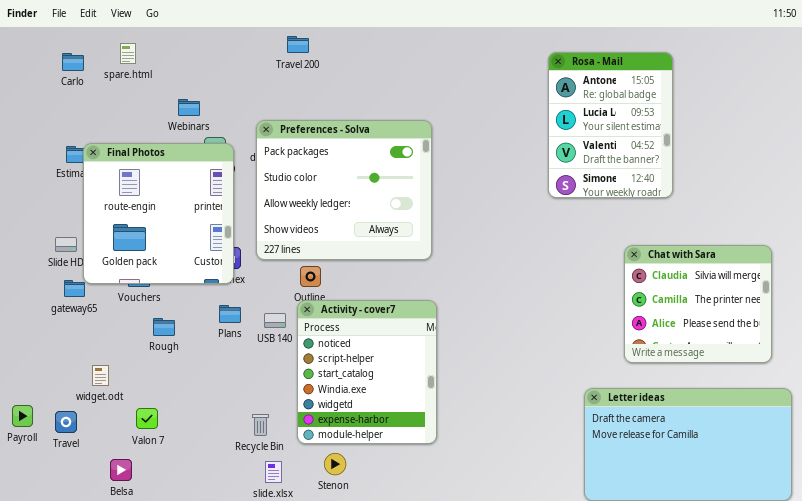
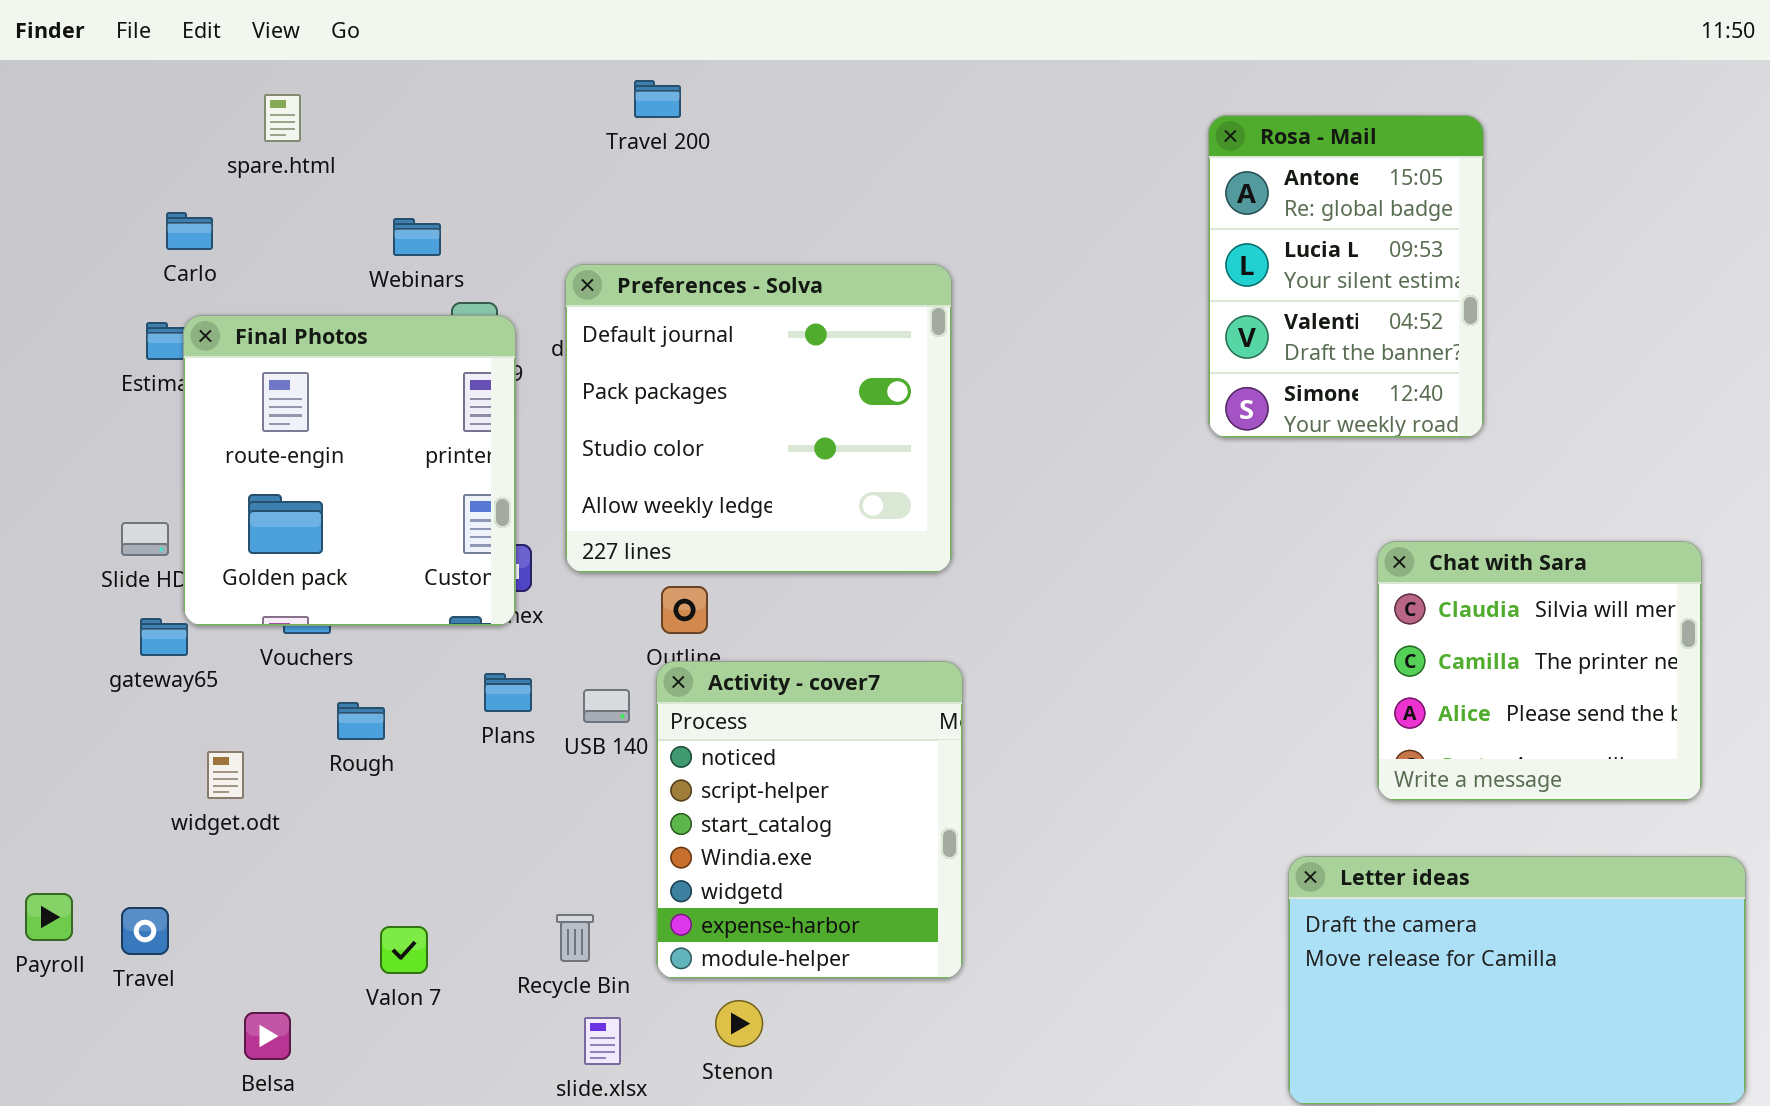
Carlo: [62,53,84,71] -> [166,212,213,250], moved
Preferences - Solva: [256,120,432,260] -> [565,264,952,573], scrolled up 1 row
widget.odt: [92,365,109,386] -> [207,751,244,799], moved
Valon 7: [136,408,158,429] -> [380,926,428,974], moved

